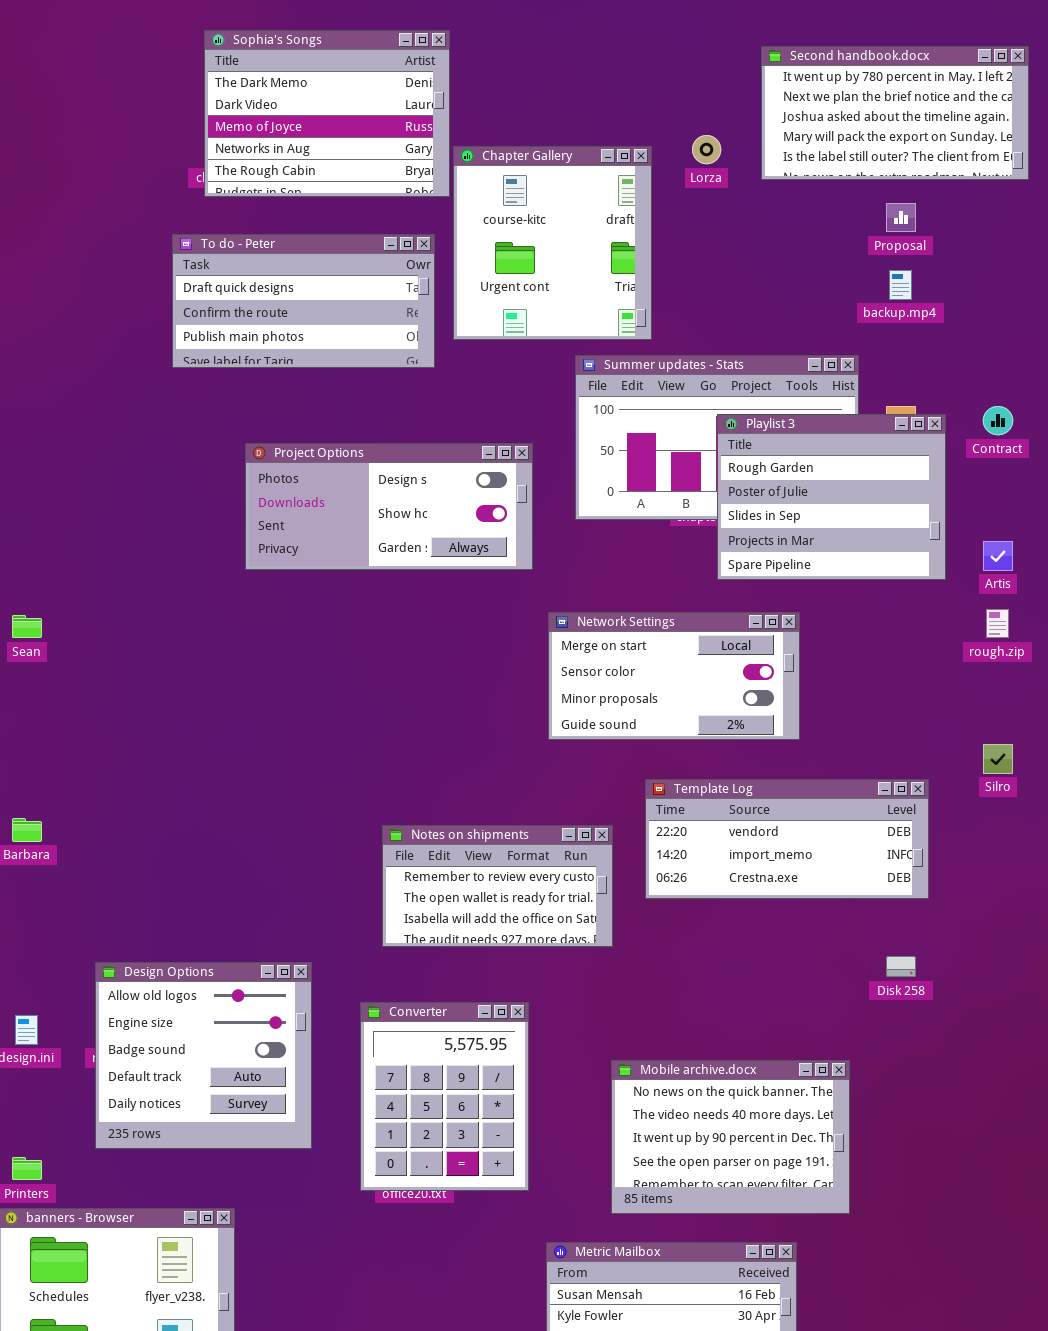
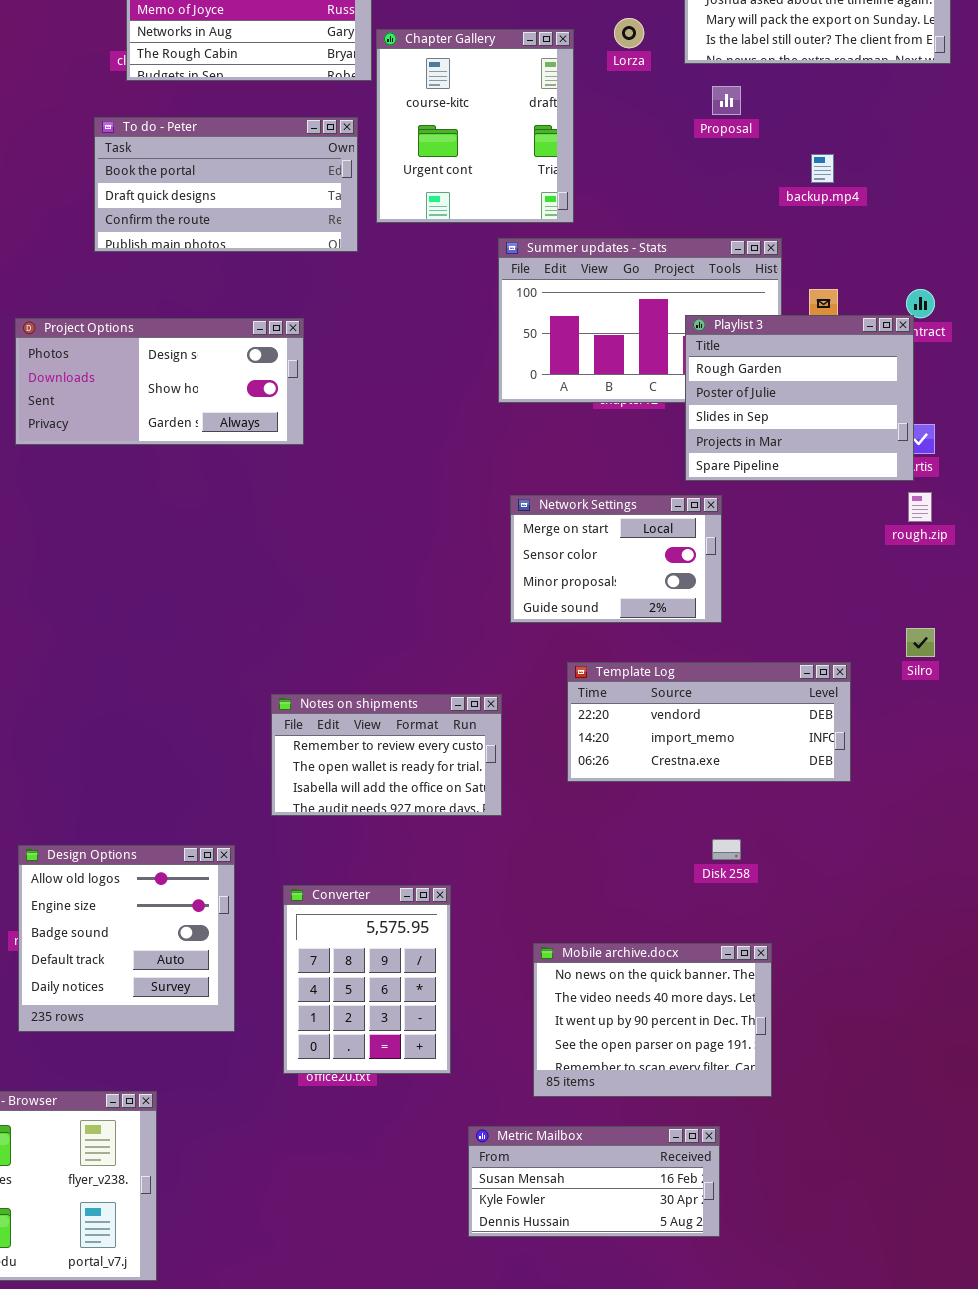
Proposal: [886,203,916,232] -> [712,86,741,115], moved
To do - Peter: [172,234,435,368] -> [94,117,358,252], scrolled up 1 row
Playlist 3: [717,414,946,580] -> [685,315,914,481], moved
Project Options: [245,443,533,570] -> [15,318,304,445], moved
Network Settings: [548,612,800,740] -> [510,495,722,623], resized
Notes on shipments: [382,825,613,947] -> [271,694,502,816], moved
Disk 258: [886,956,916,977] -> [712,839,741,860], moved

